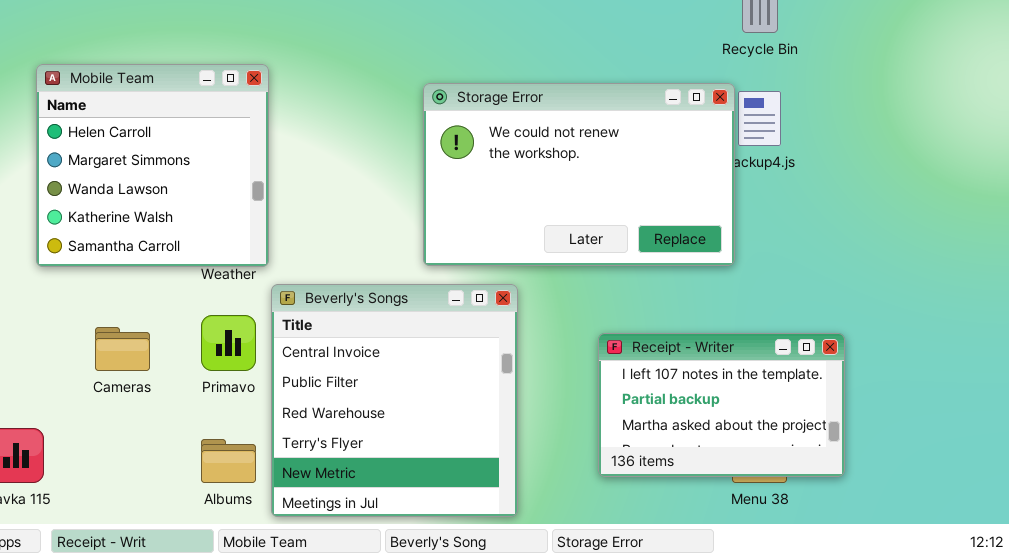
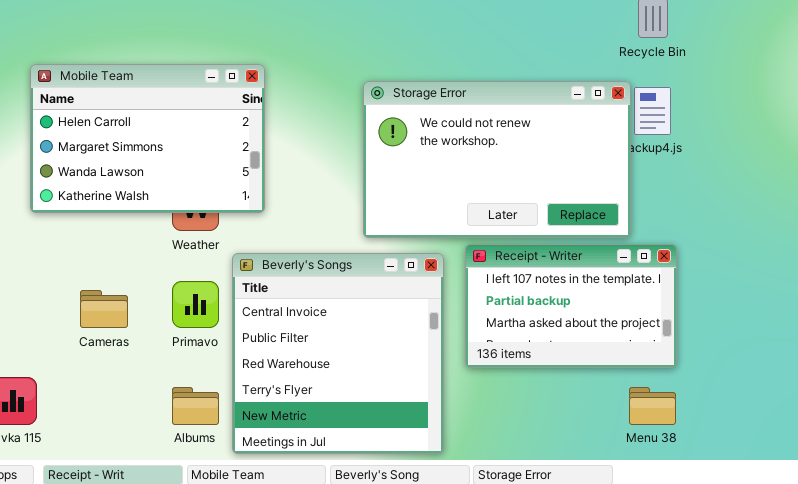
Mobile Team: [36,64,269,267] -> [30,64,265,213], resized
Receipt - Writer: [598,333,845,477] -> [465,244,677,368], moved

